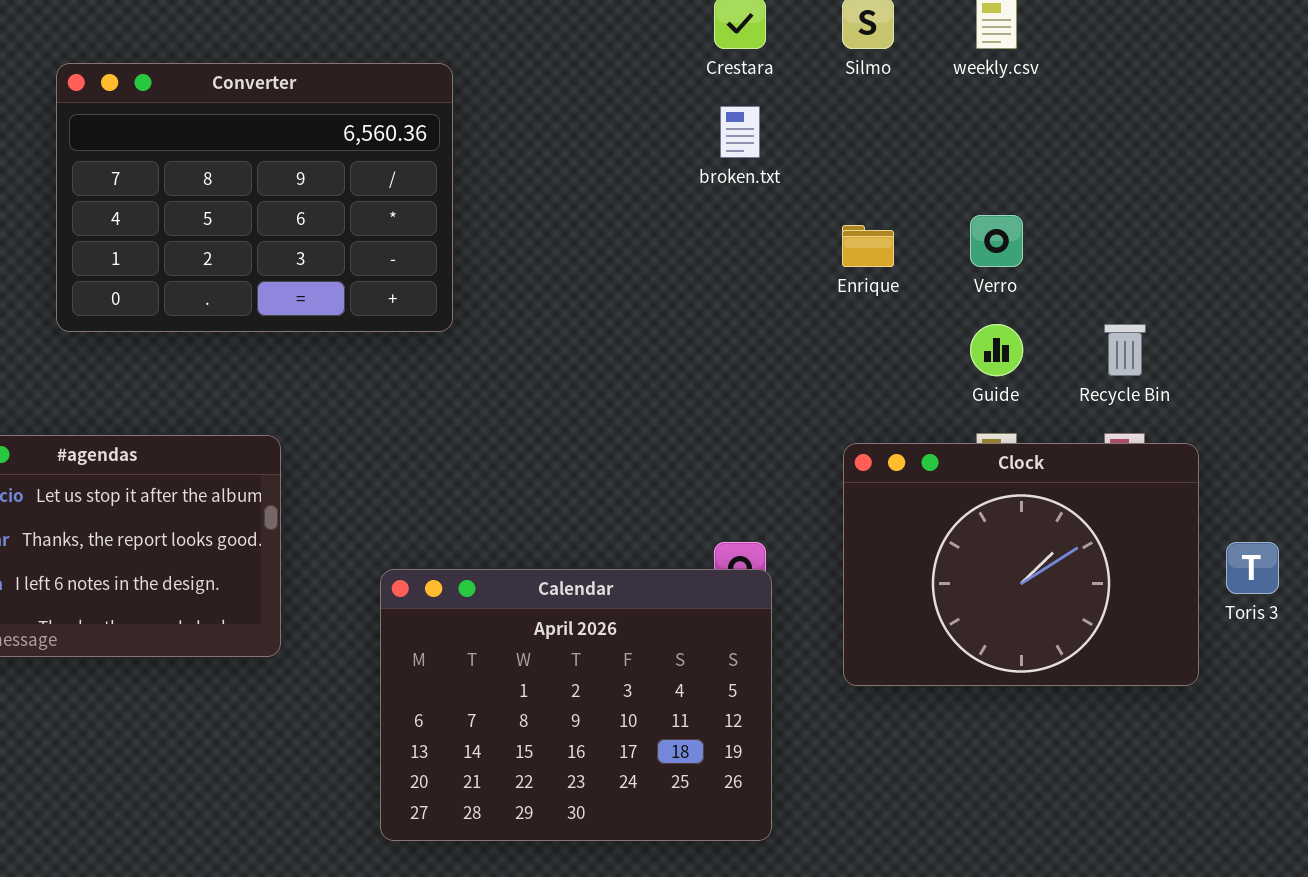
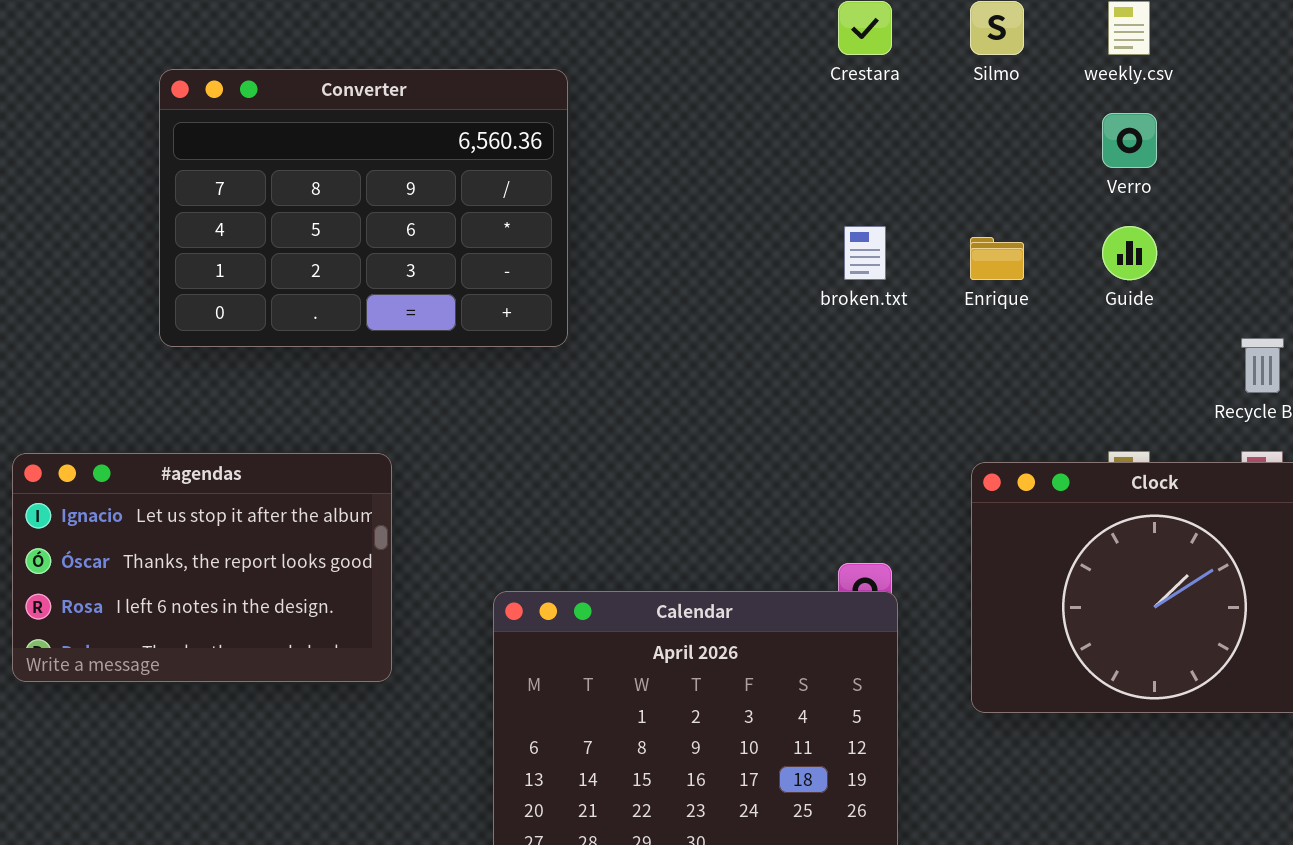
broken.txt: [720,106,760,158] -> [844,226,886,280], moved
Verro: [970,215,1023,267] -> [1102,113,1157,168], moved
Guide: [970,324,1023,376] -> [1102,226,1157,280], moved

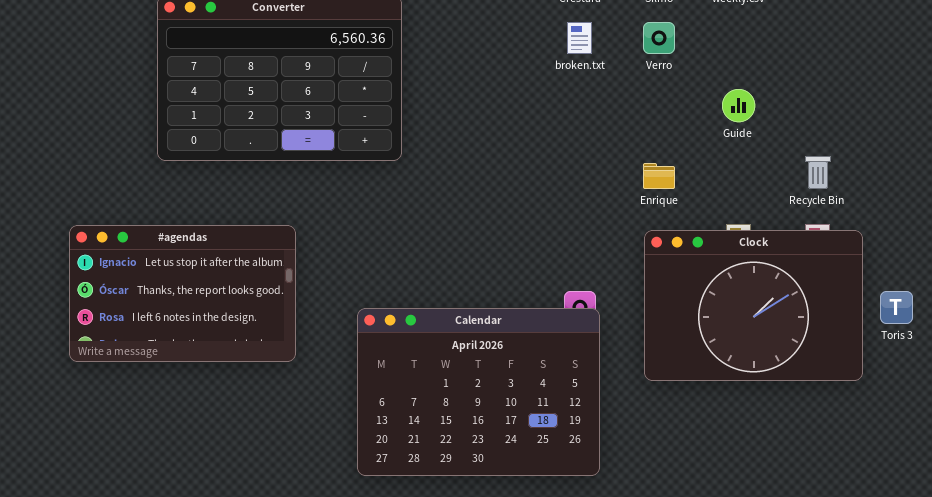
Verro: [1102,113,1157,168] -> [643,22,675,54], moved
broken.txt: [844,226,886,280] -> [567,22,592,54], moved
Enrique: [970,237,1024,280] -> [643,163,675,189], moved

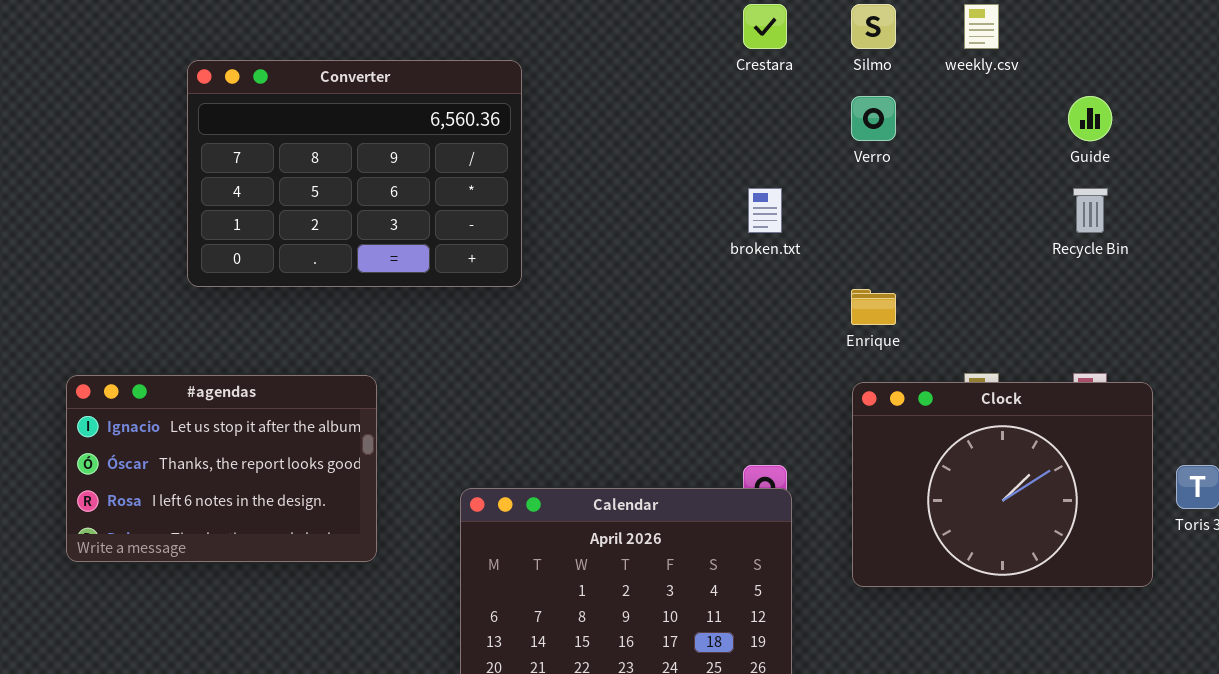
broken.txt: [567,22,592,54] -> [748,188,782,233], moved
Guide: [722,89,755,122] -> [1068,96,1112,141], moved
Recycle Bin: [805,156,831,189] -> [1073,188,1108,233], moved

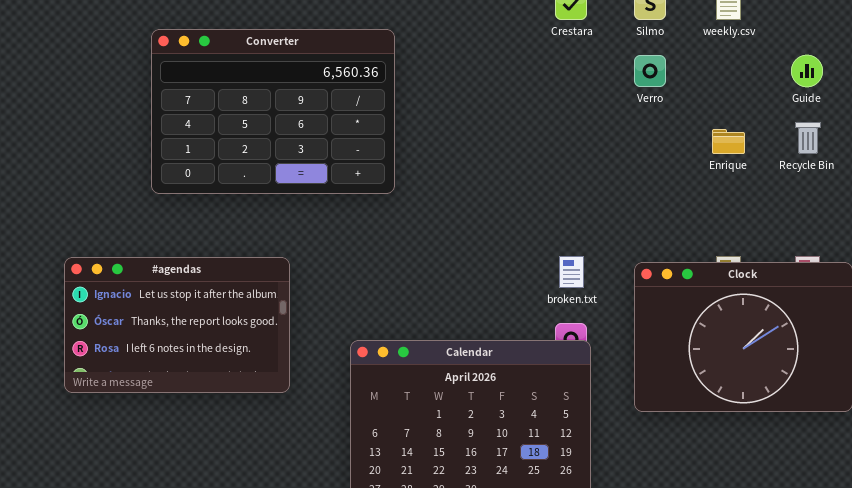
broken.txt: [748,188,782,233] -> [559,256,584,288], moved
Enrique: [851,289,896,325] -> [712,129,745,154], moved

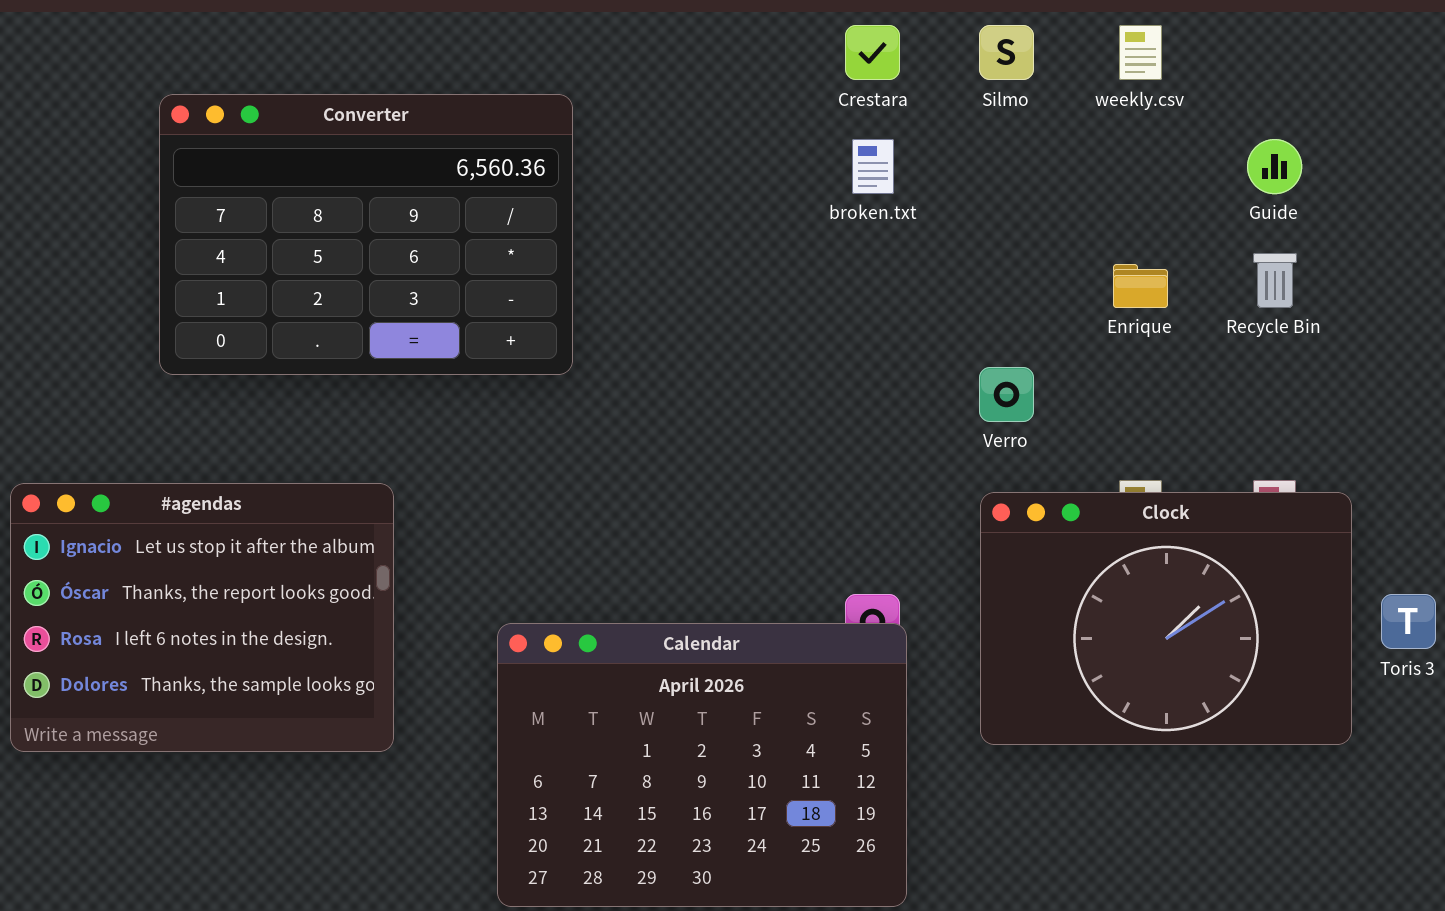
Verro: [634,55,666,87] -> [979,367,1034,422], moved
broken.txt: [559,256,584,288] -> [852,139,894,194], moved
#agendas: [64,257,290,393] -> [10,483,394,752], resized

